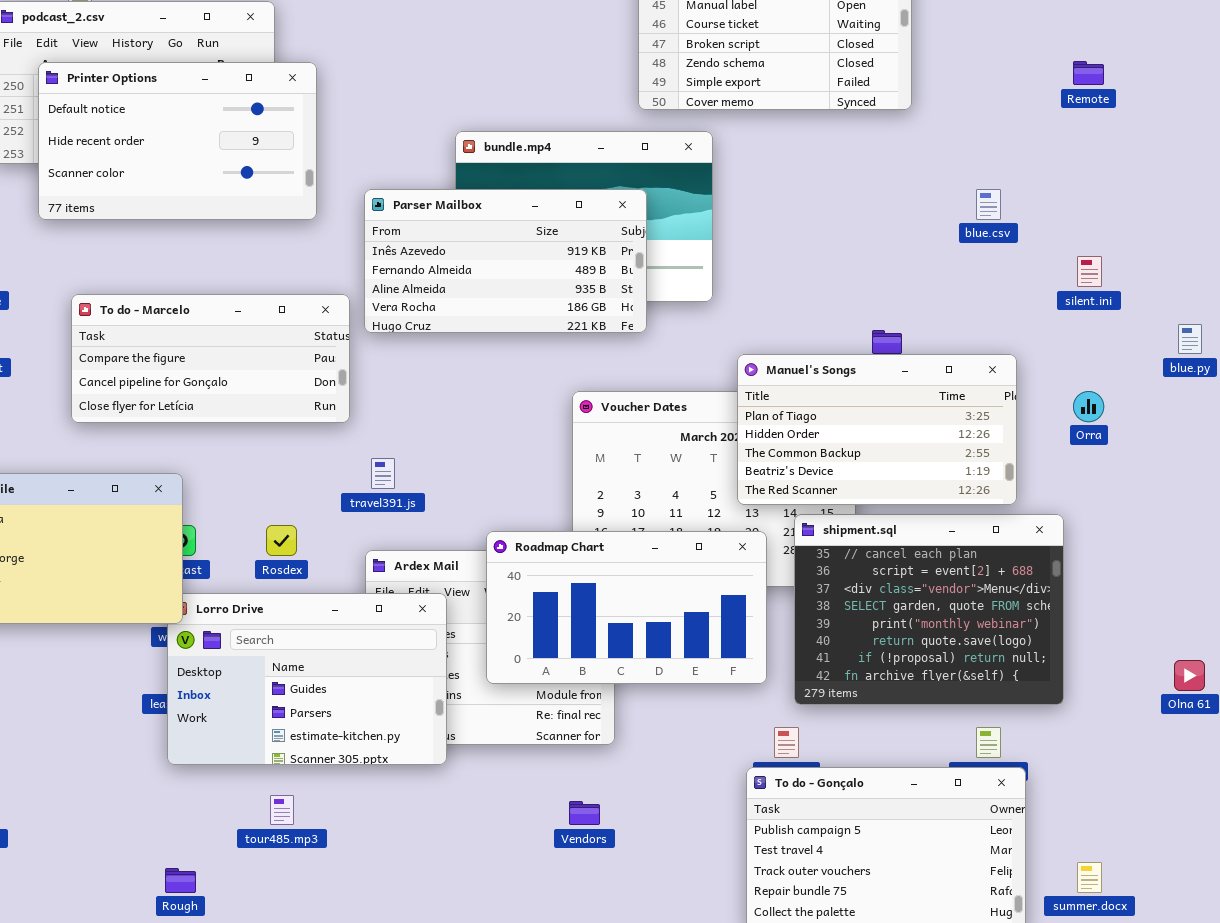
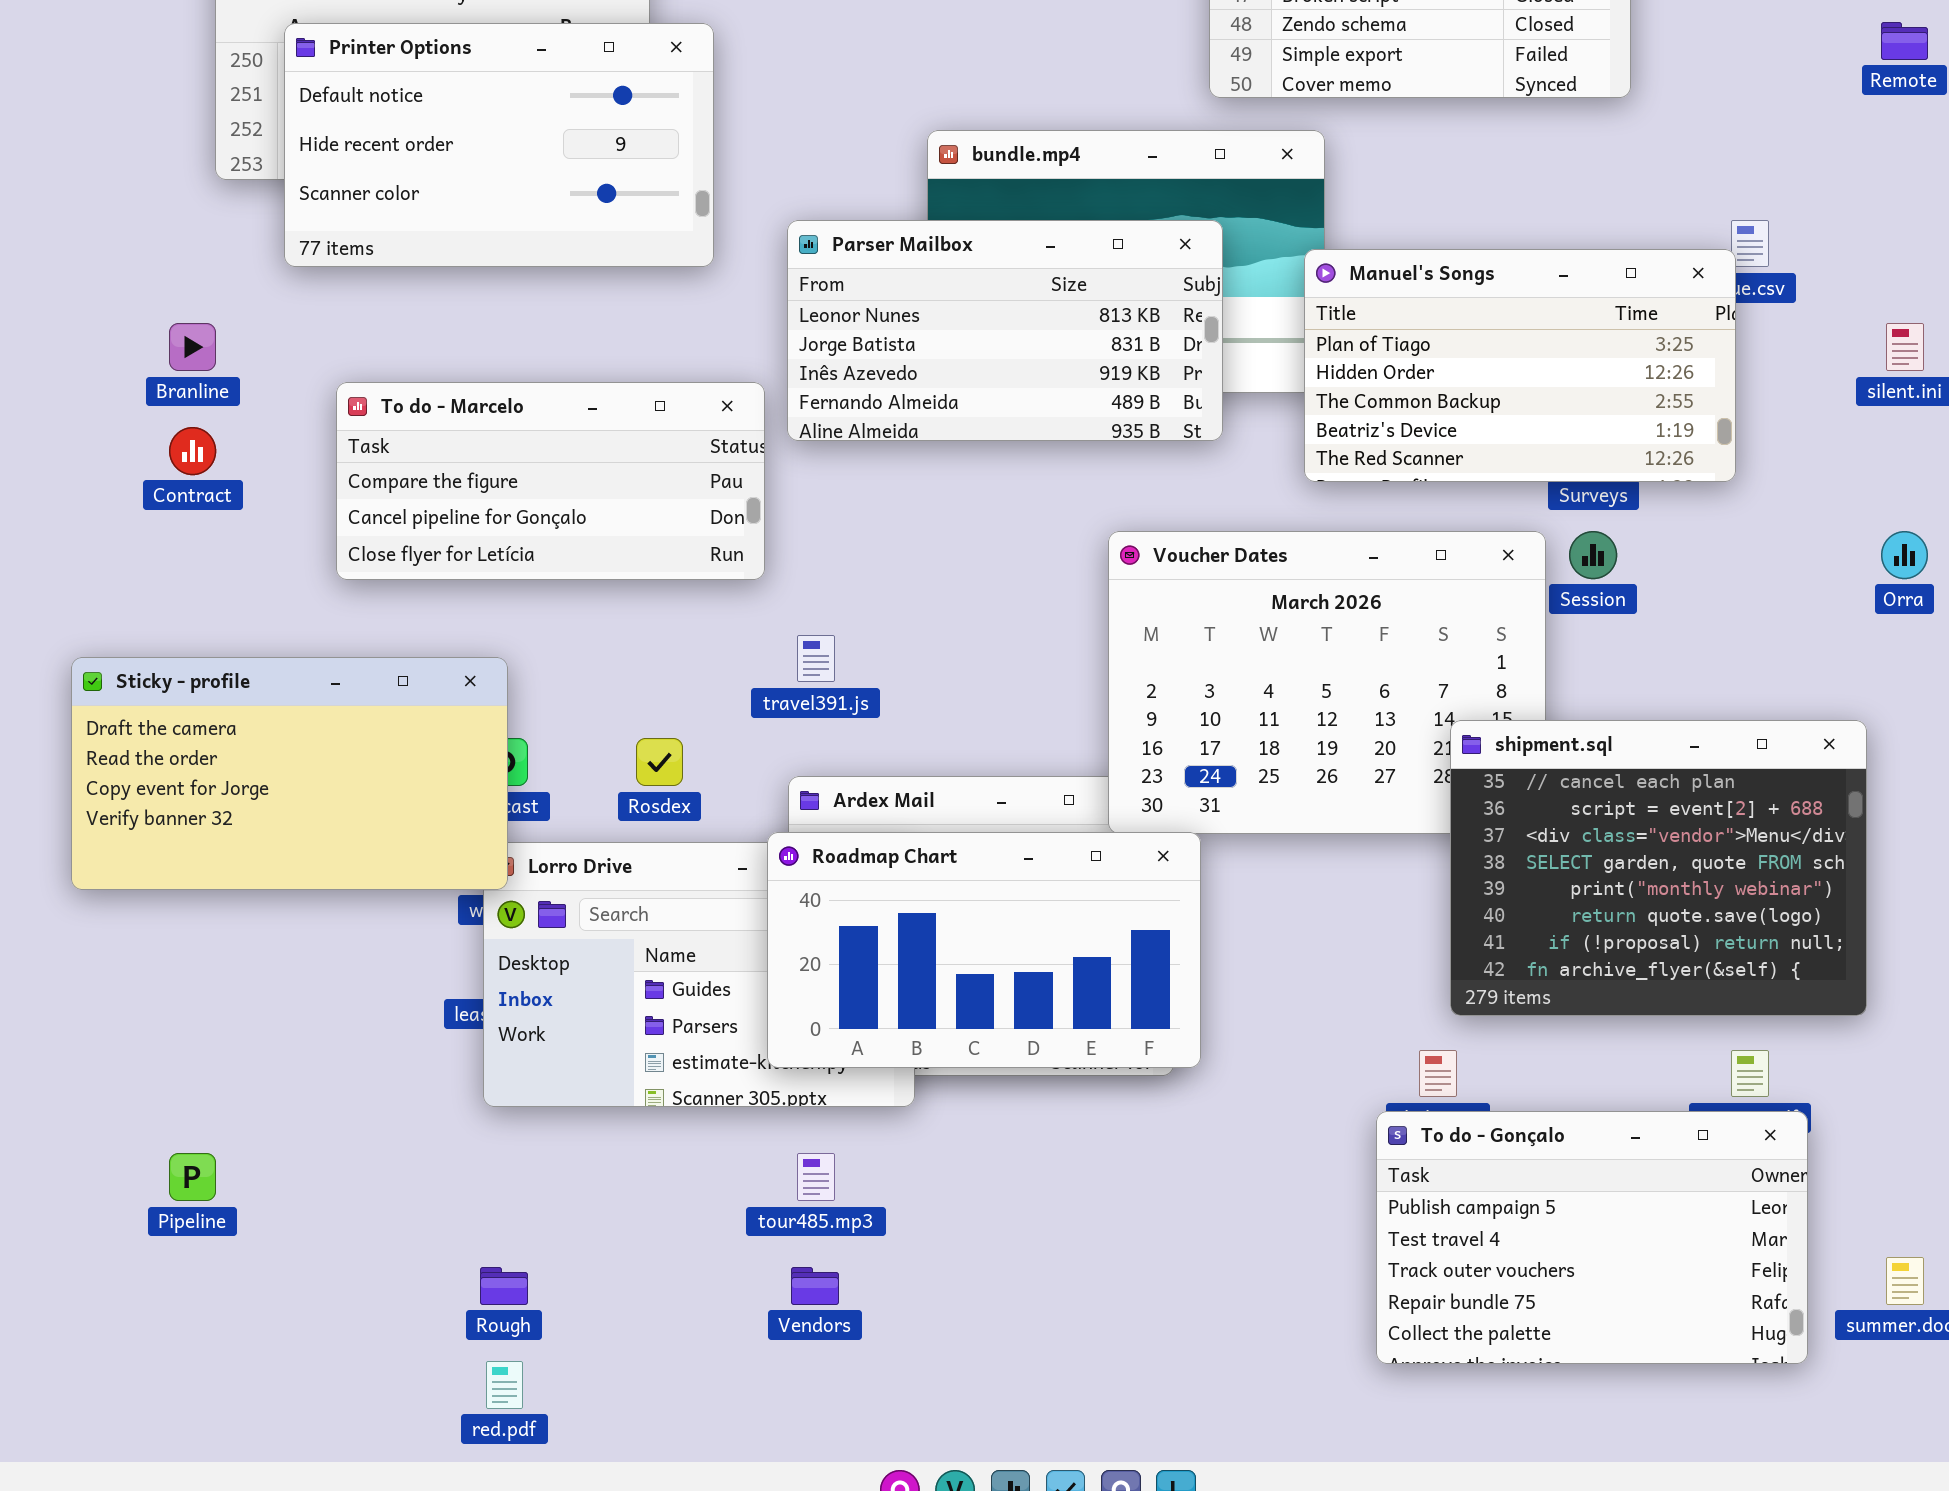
Parser Mailbox: [364,189,647,333] -> [787,220,1223,441], scrolled up 2 rows
Manuel's Songs: [737,354,1017,505] -> [1304,249,1736,482], moved
Roadmap Chart: [486,531,767,684] -> [767,832,1201,1068], moved
tour485.mp3: [270,795,294,825] -> [797,1153,835,1201], moved
Vendors: [569,801,600,825] -> [791,1267,839,1305], moved

